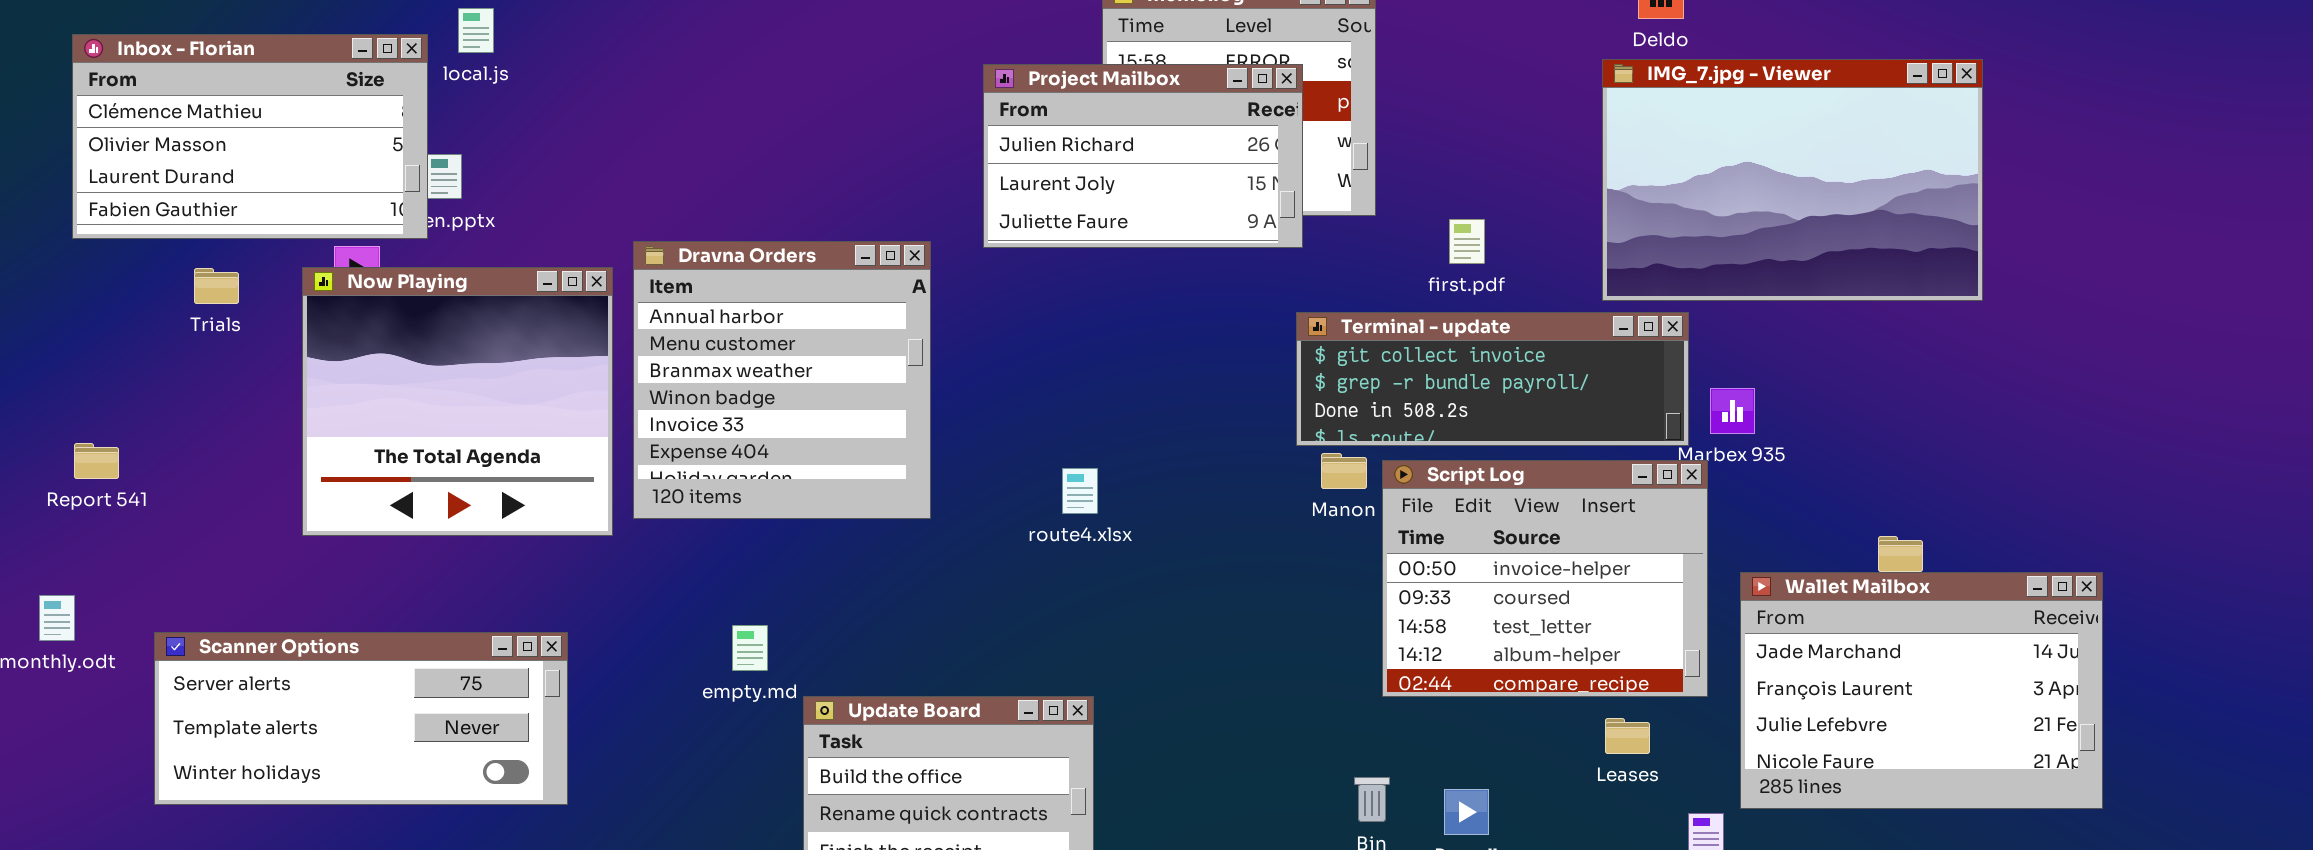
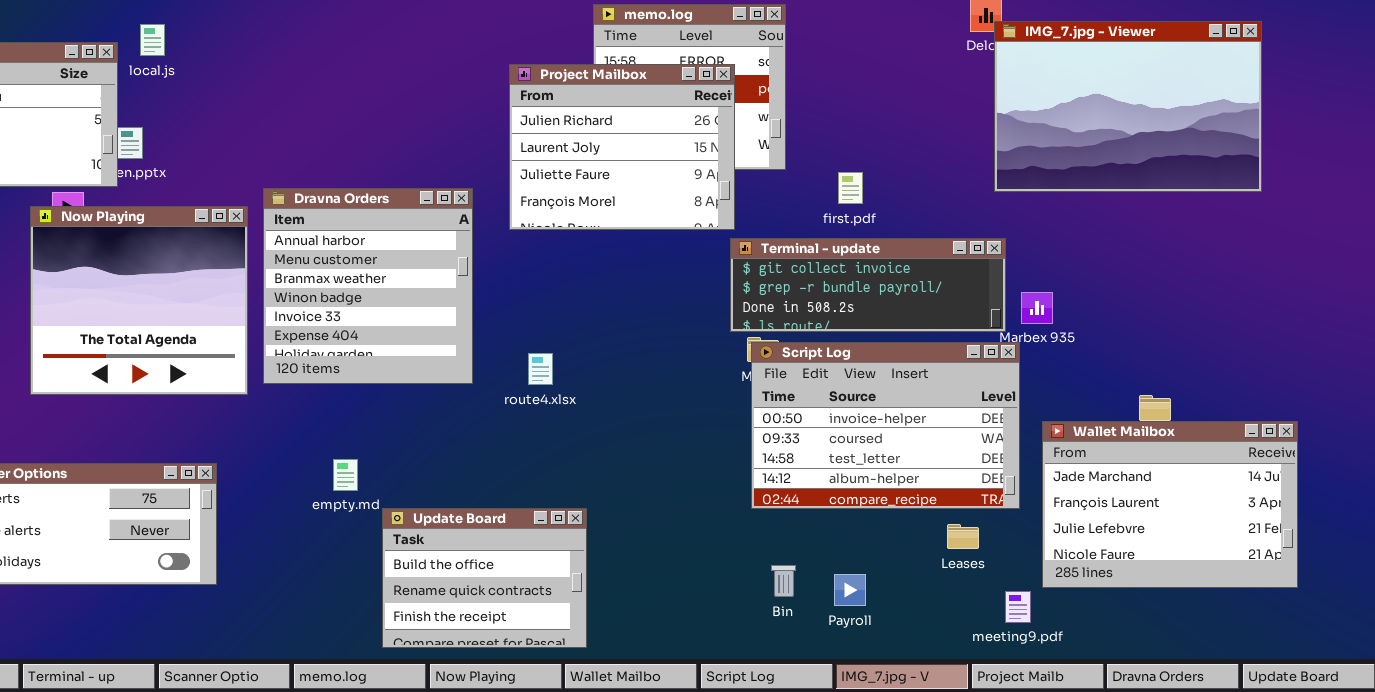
IMG_7.jpg - Viewer: [1602,59,1983,301] -> [994,21,1262,192], moved
Project Mailbox: [983,64,1303,248] -> [509,64,735,230], resized
Script Log: [1382,460,1708,697] -> [751,342,1020,509], resized
route4.xlsx: [1062,468,1098,514] -> [528,353,553,385], moved

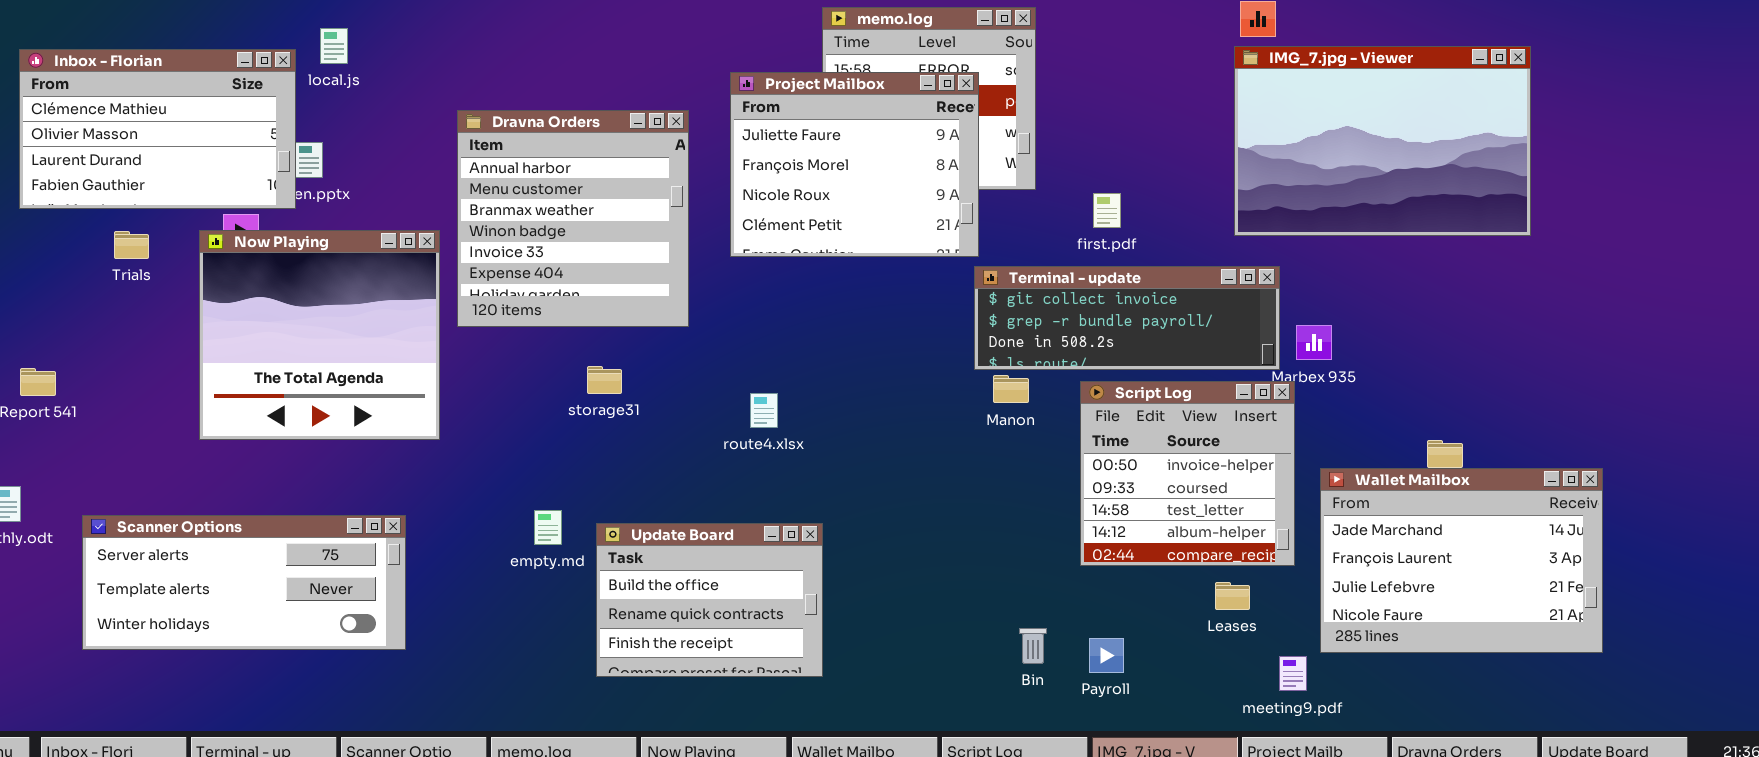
IMG_7.jpg - Viewer: [994,21,1262,192] -> [1234,46,1531,236], moved
Project Mailbox: [509,64,735,230] -> [730,72,979,257], scrolled down 2 rows
Dravna Orders: [263,188,473,384] -> [457,110,689,327], moved
Script Log: [751,342,1020,509] -> [1080,381,1295,566], resized
Update Board: [382,508,587,648] -> [596,523,823,677], moved

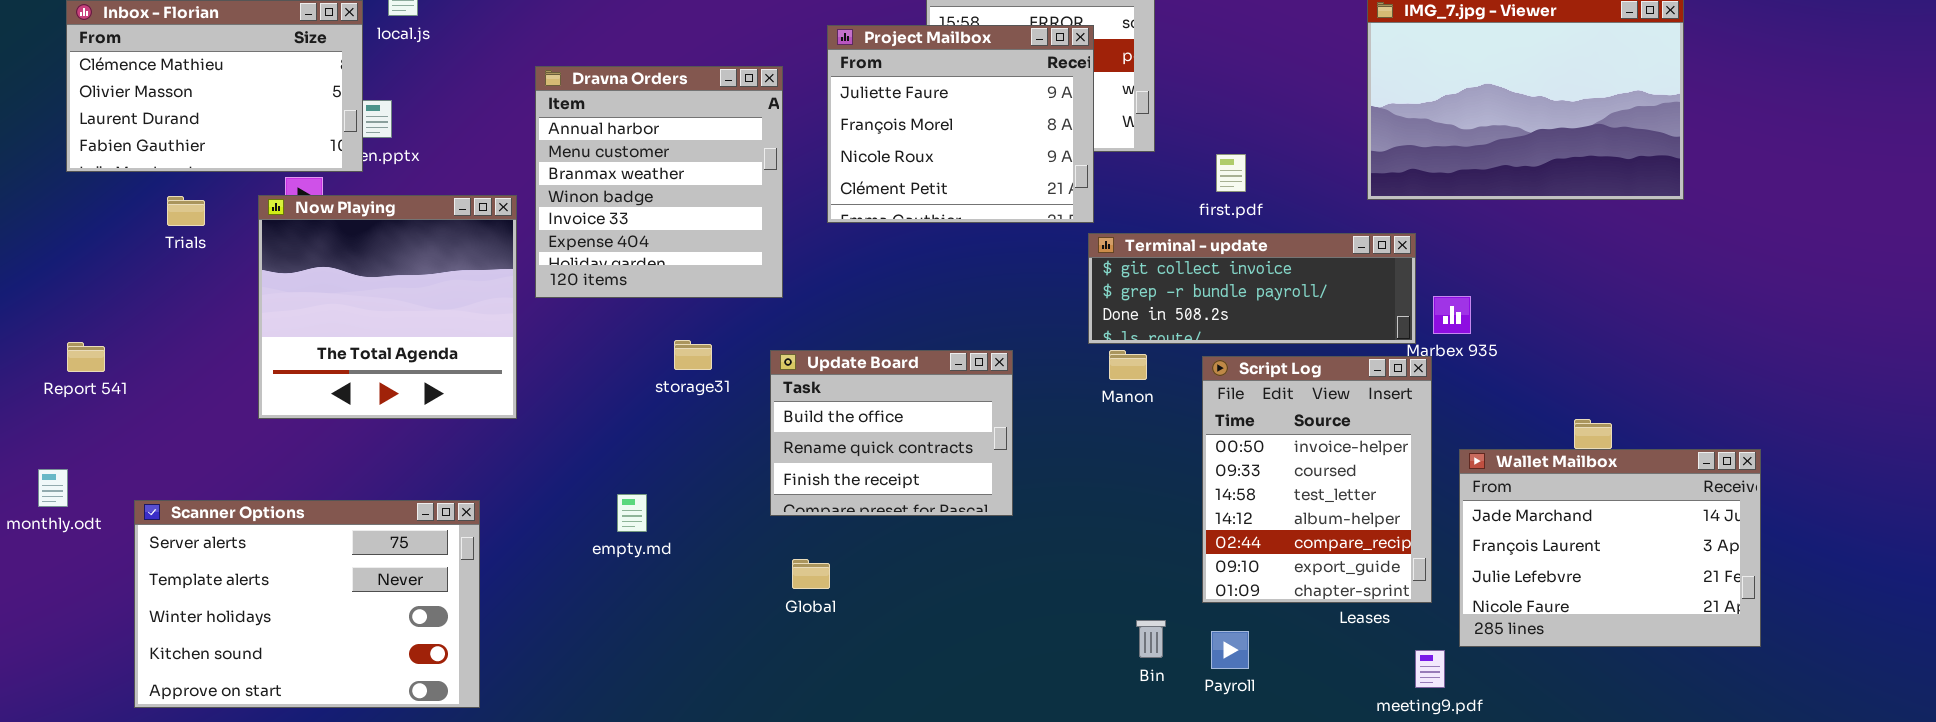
Script Log: [1080,381,1295,566] -> [1202,356,1432,603], resized
Scanner Options: [82,515,406,650] -> [134,500,480,708], resized
Update Board: [596,523,823,677] -> [770,350,1013,516], moved

